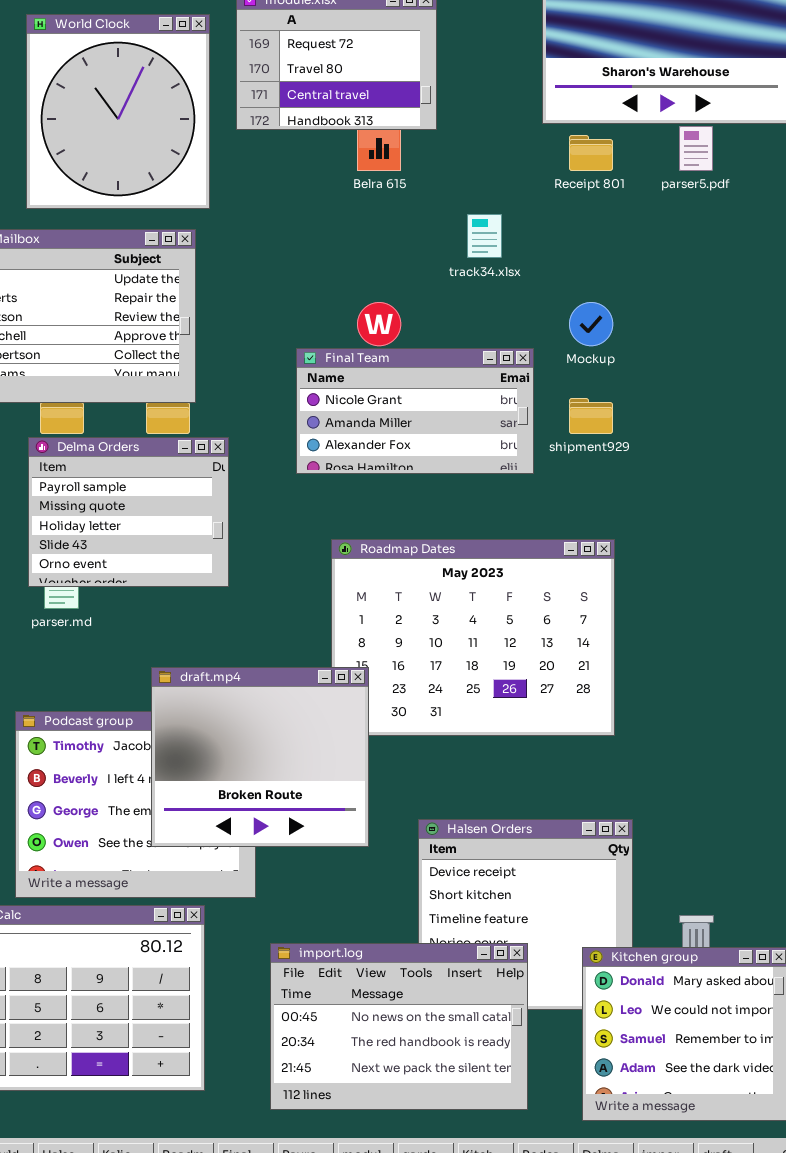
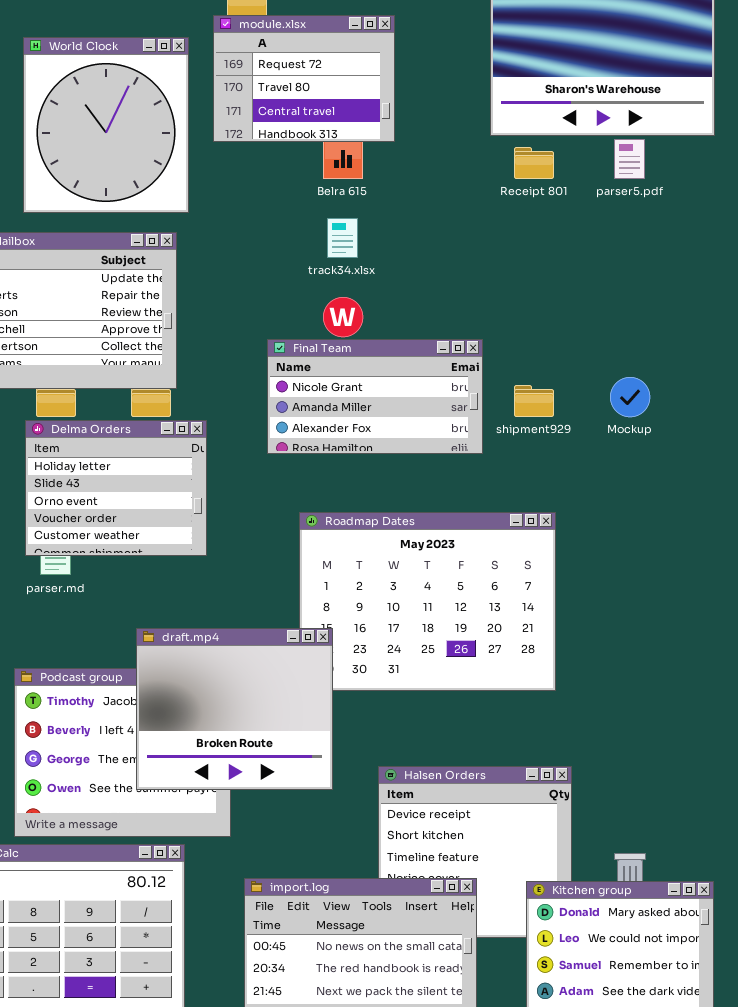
track34.xlsx: [467,214,502,258] -> [327,218,358,258], moved
Mockup: [569,302,613,346] -> [610,377,650,417], moved
Delma Orders: [28,437,229,587] -> [25,420,207,556], scrolled down 2 rows

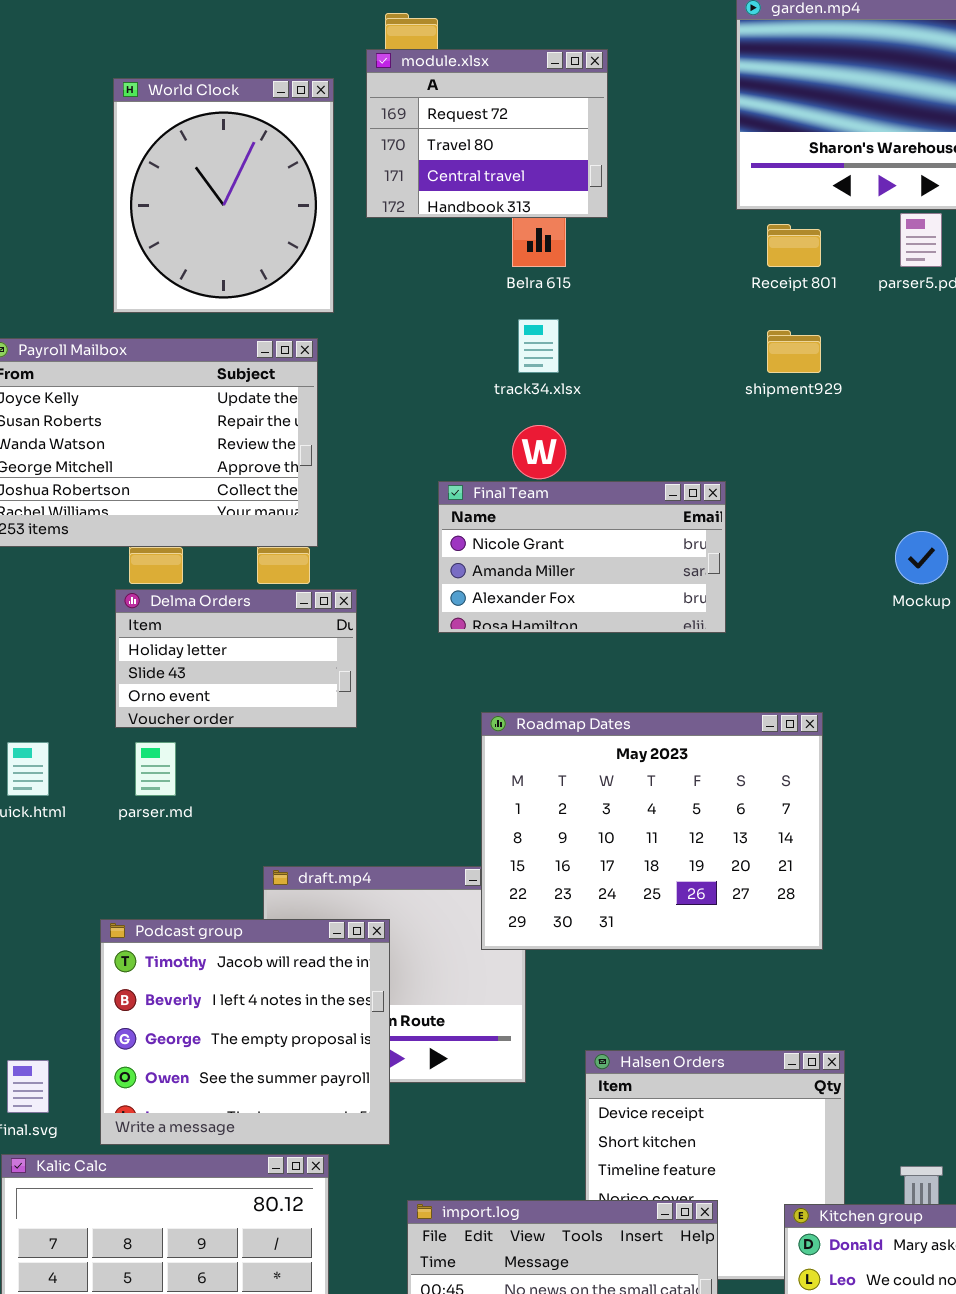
shipment929: [514,385,554,417] -> [767,330,821,373], moved
Delma Orders: [25,420,207,556] -> [115,589,357,728], resized
Roadmap Dates: [299,512,556,691] -> [481,712,823,950], raised
Podcast group: [14,668,231,837] -> [100,919,390,1145], raised

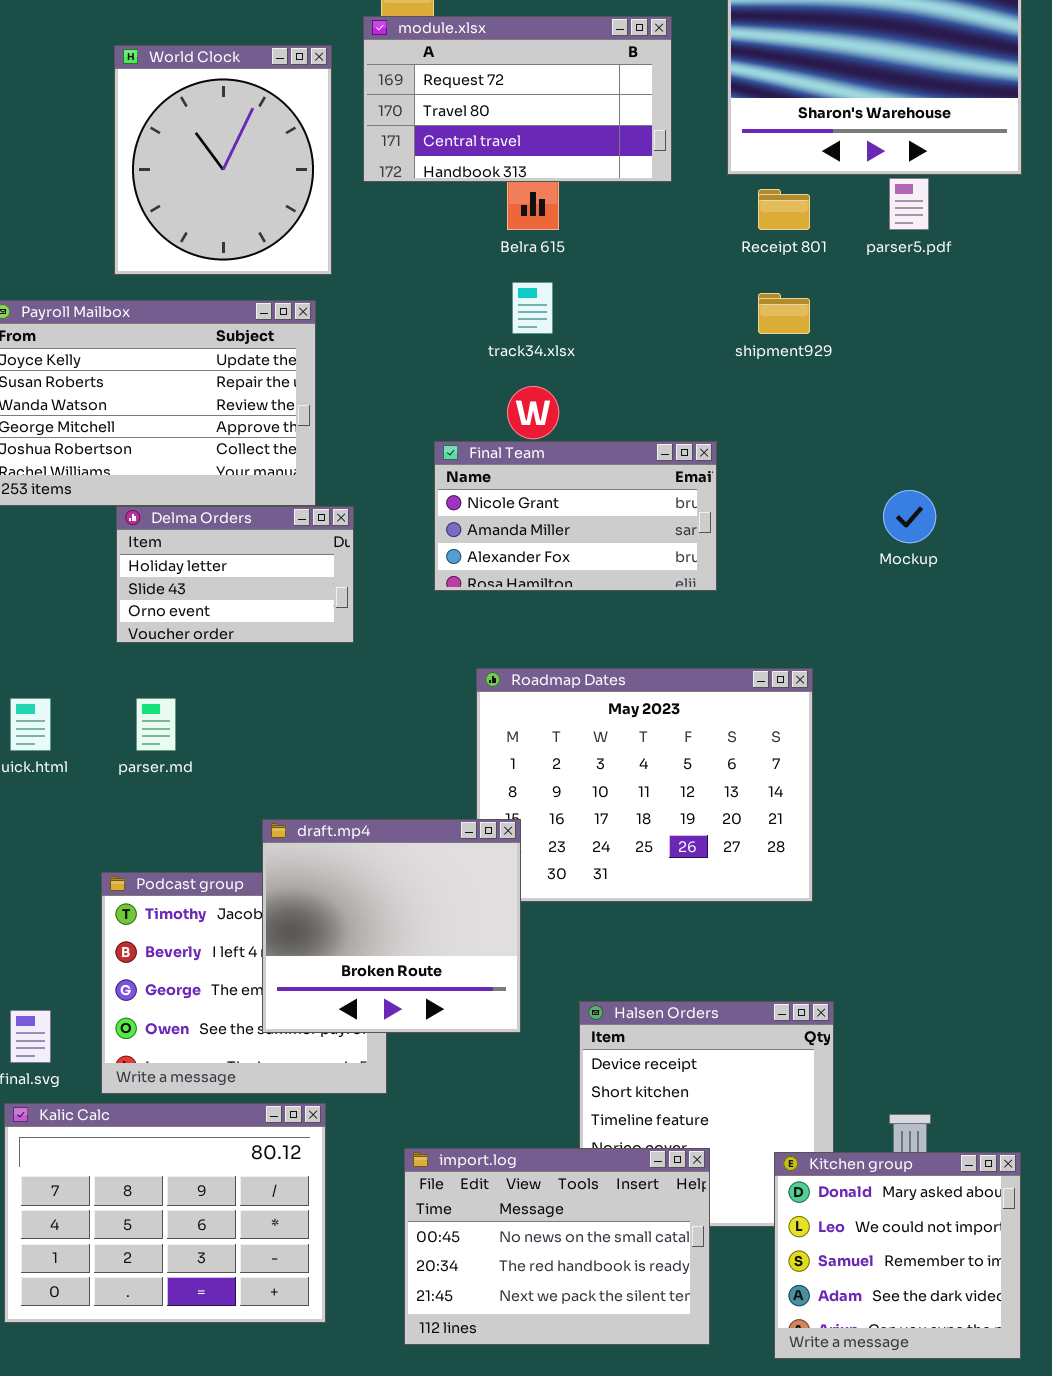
module.xlsx: [366,49,608,218] -> [363,16,672,182], resized
Delma Orders: [115,589,357,728] -> [116,506,354,643], moved
draft.mp4: [263,866,526,1083] -> [262,819,521,1033], raised

